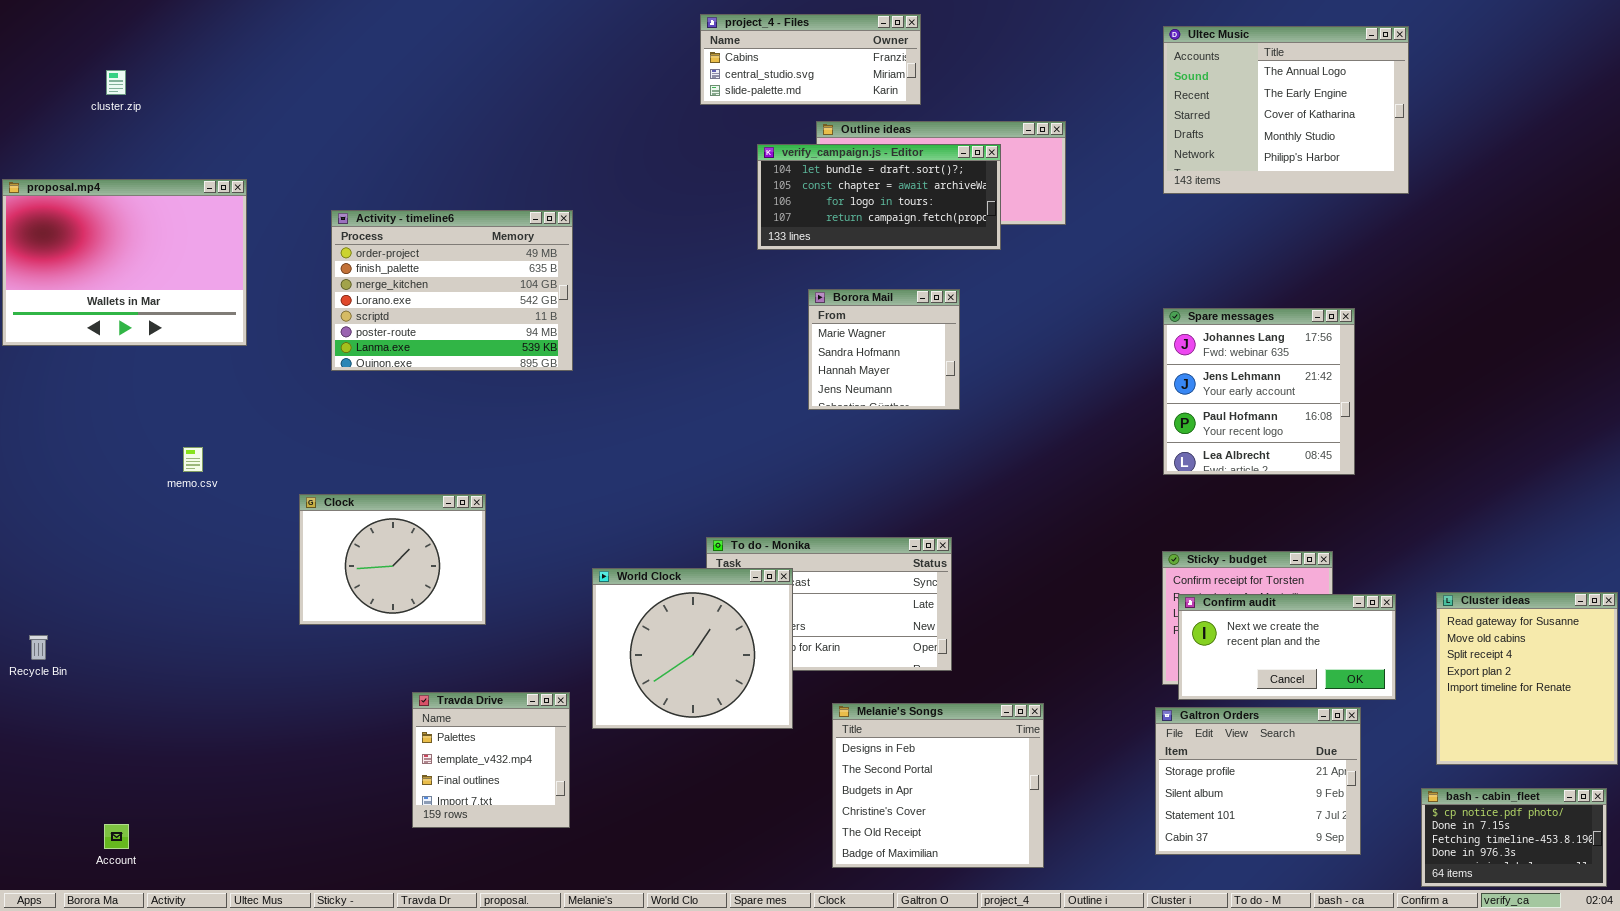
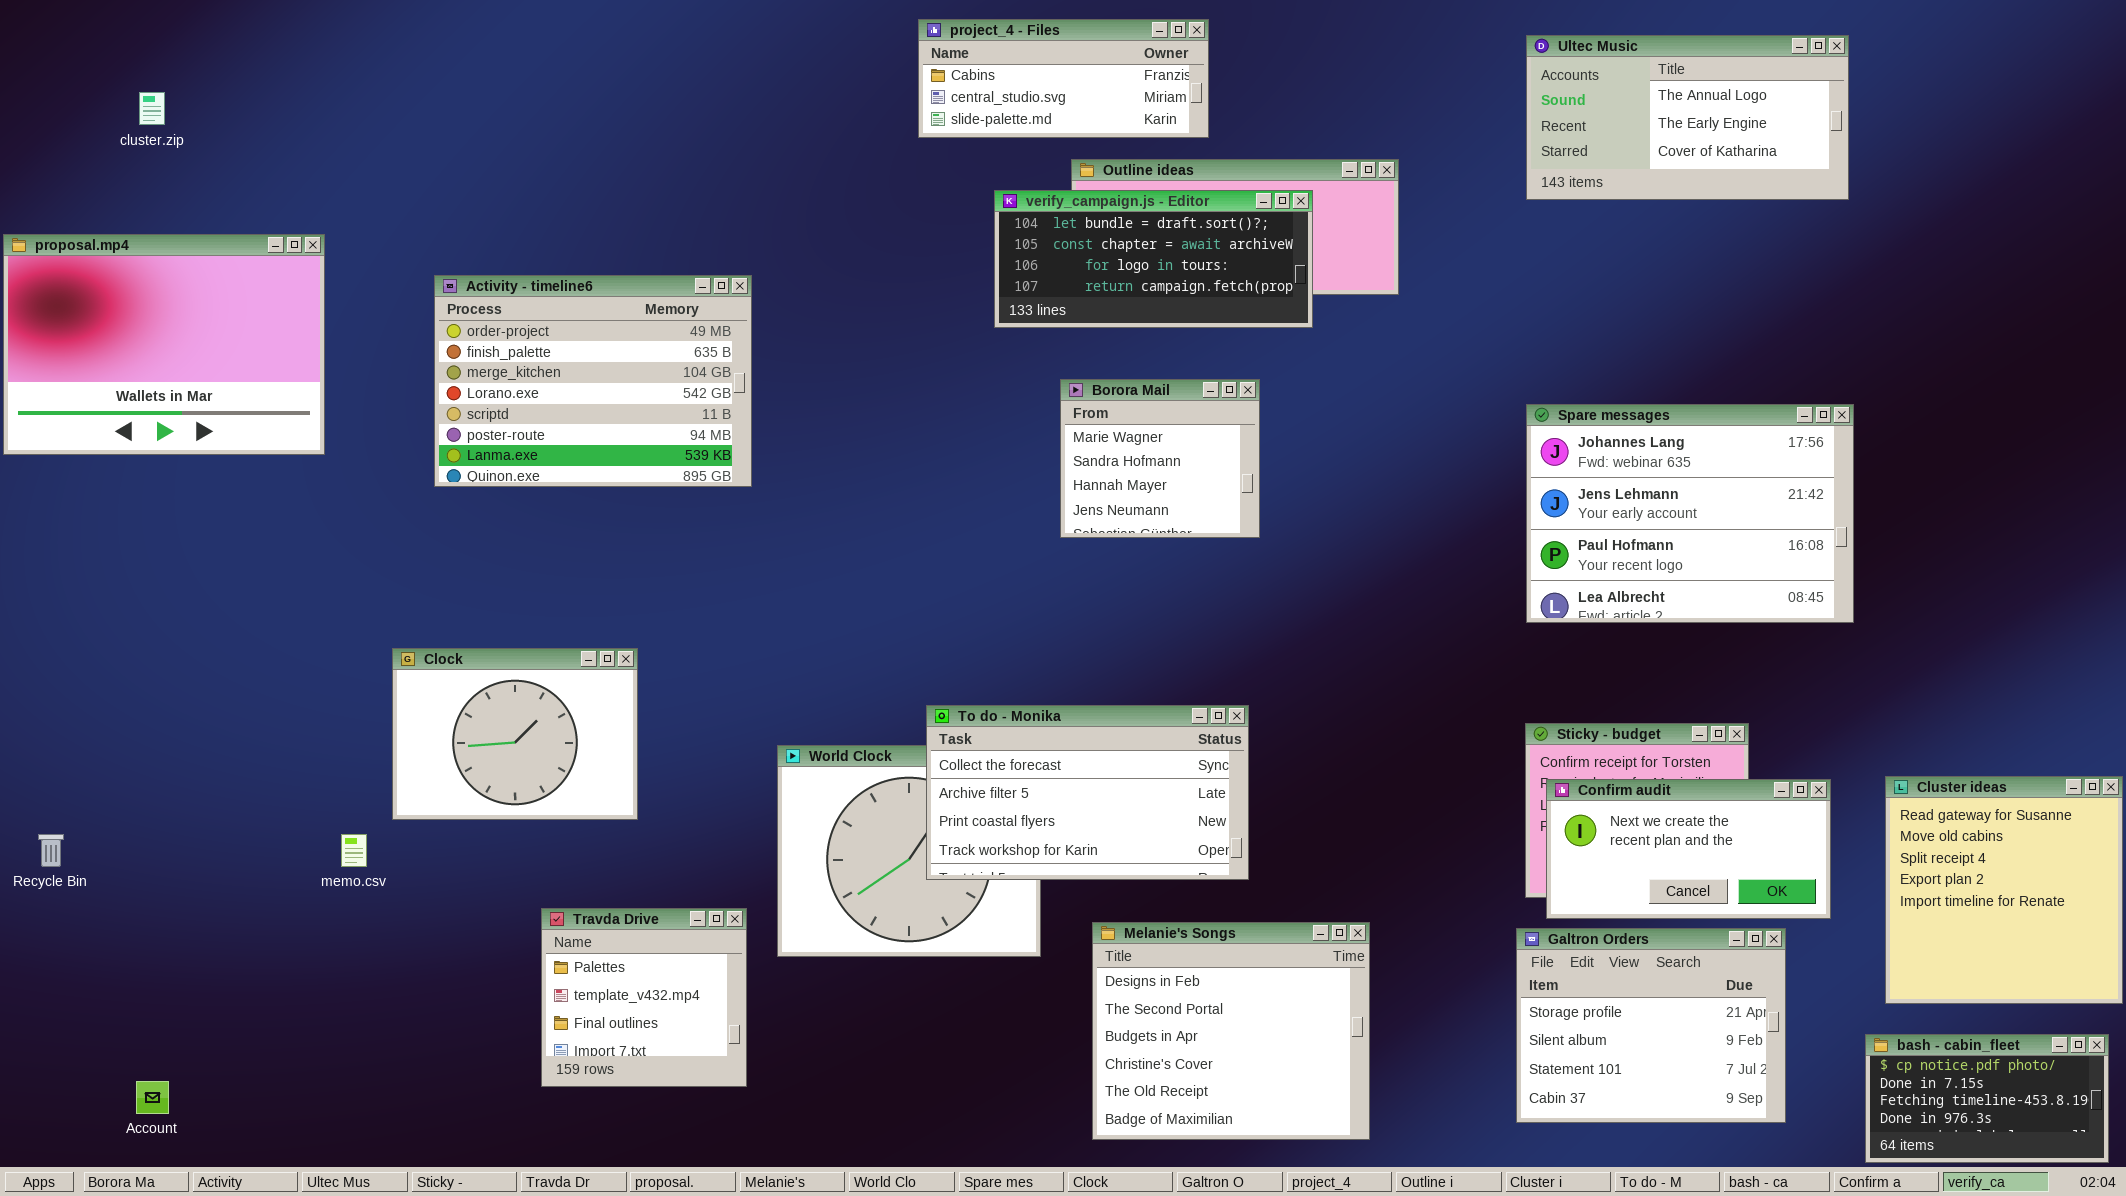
Ultec Music: [1163,26,1409,194] -> [1526,35,1849,200], resized
Spare messages: [1163,308,1355,475] -> [1526,404,1854,623], resized
memo.csv: [183,447,203,472] -> [341,834,367,867], moved
To do - Monika: [706,537,952,671] -> [926,705,1249,880], raised

